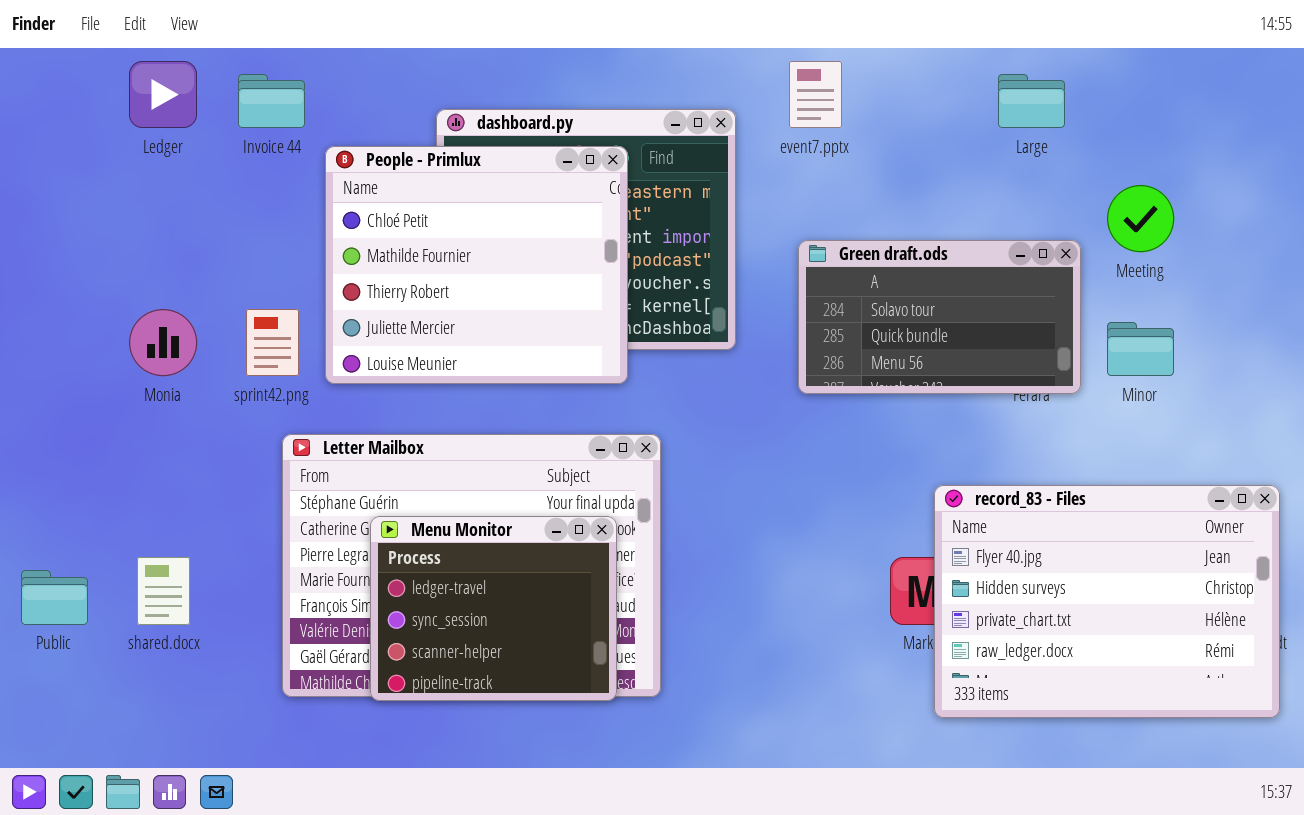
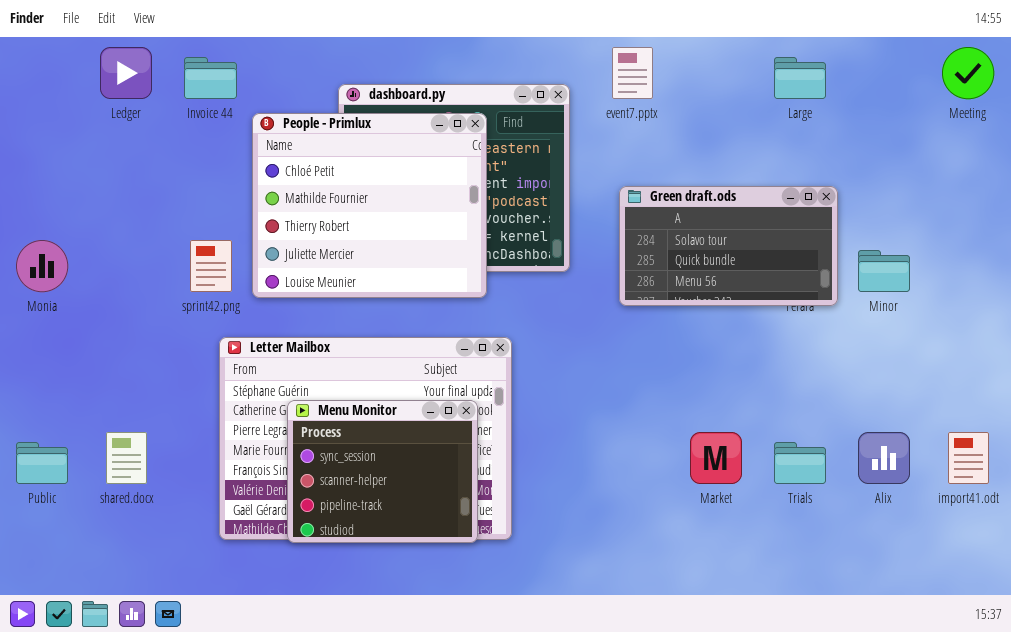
Meeting: [1107,185,1174,252] -> [942,47,994,99], moved
Monia: [129,309,197,376] -> [16,240,68,292], moved
record_83 - Files: [934,485,1280,718] -> none, closed
Menu Monitor: [370,516,617,701] -> [287,400,478,543], scrolled down 1 row

